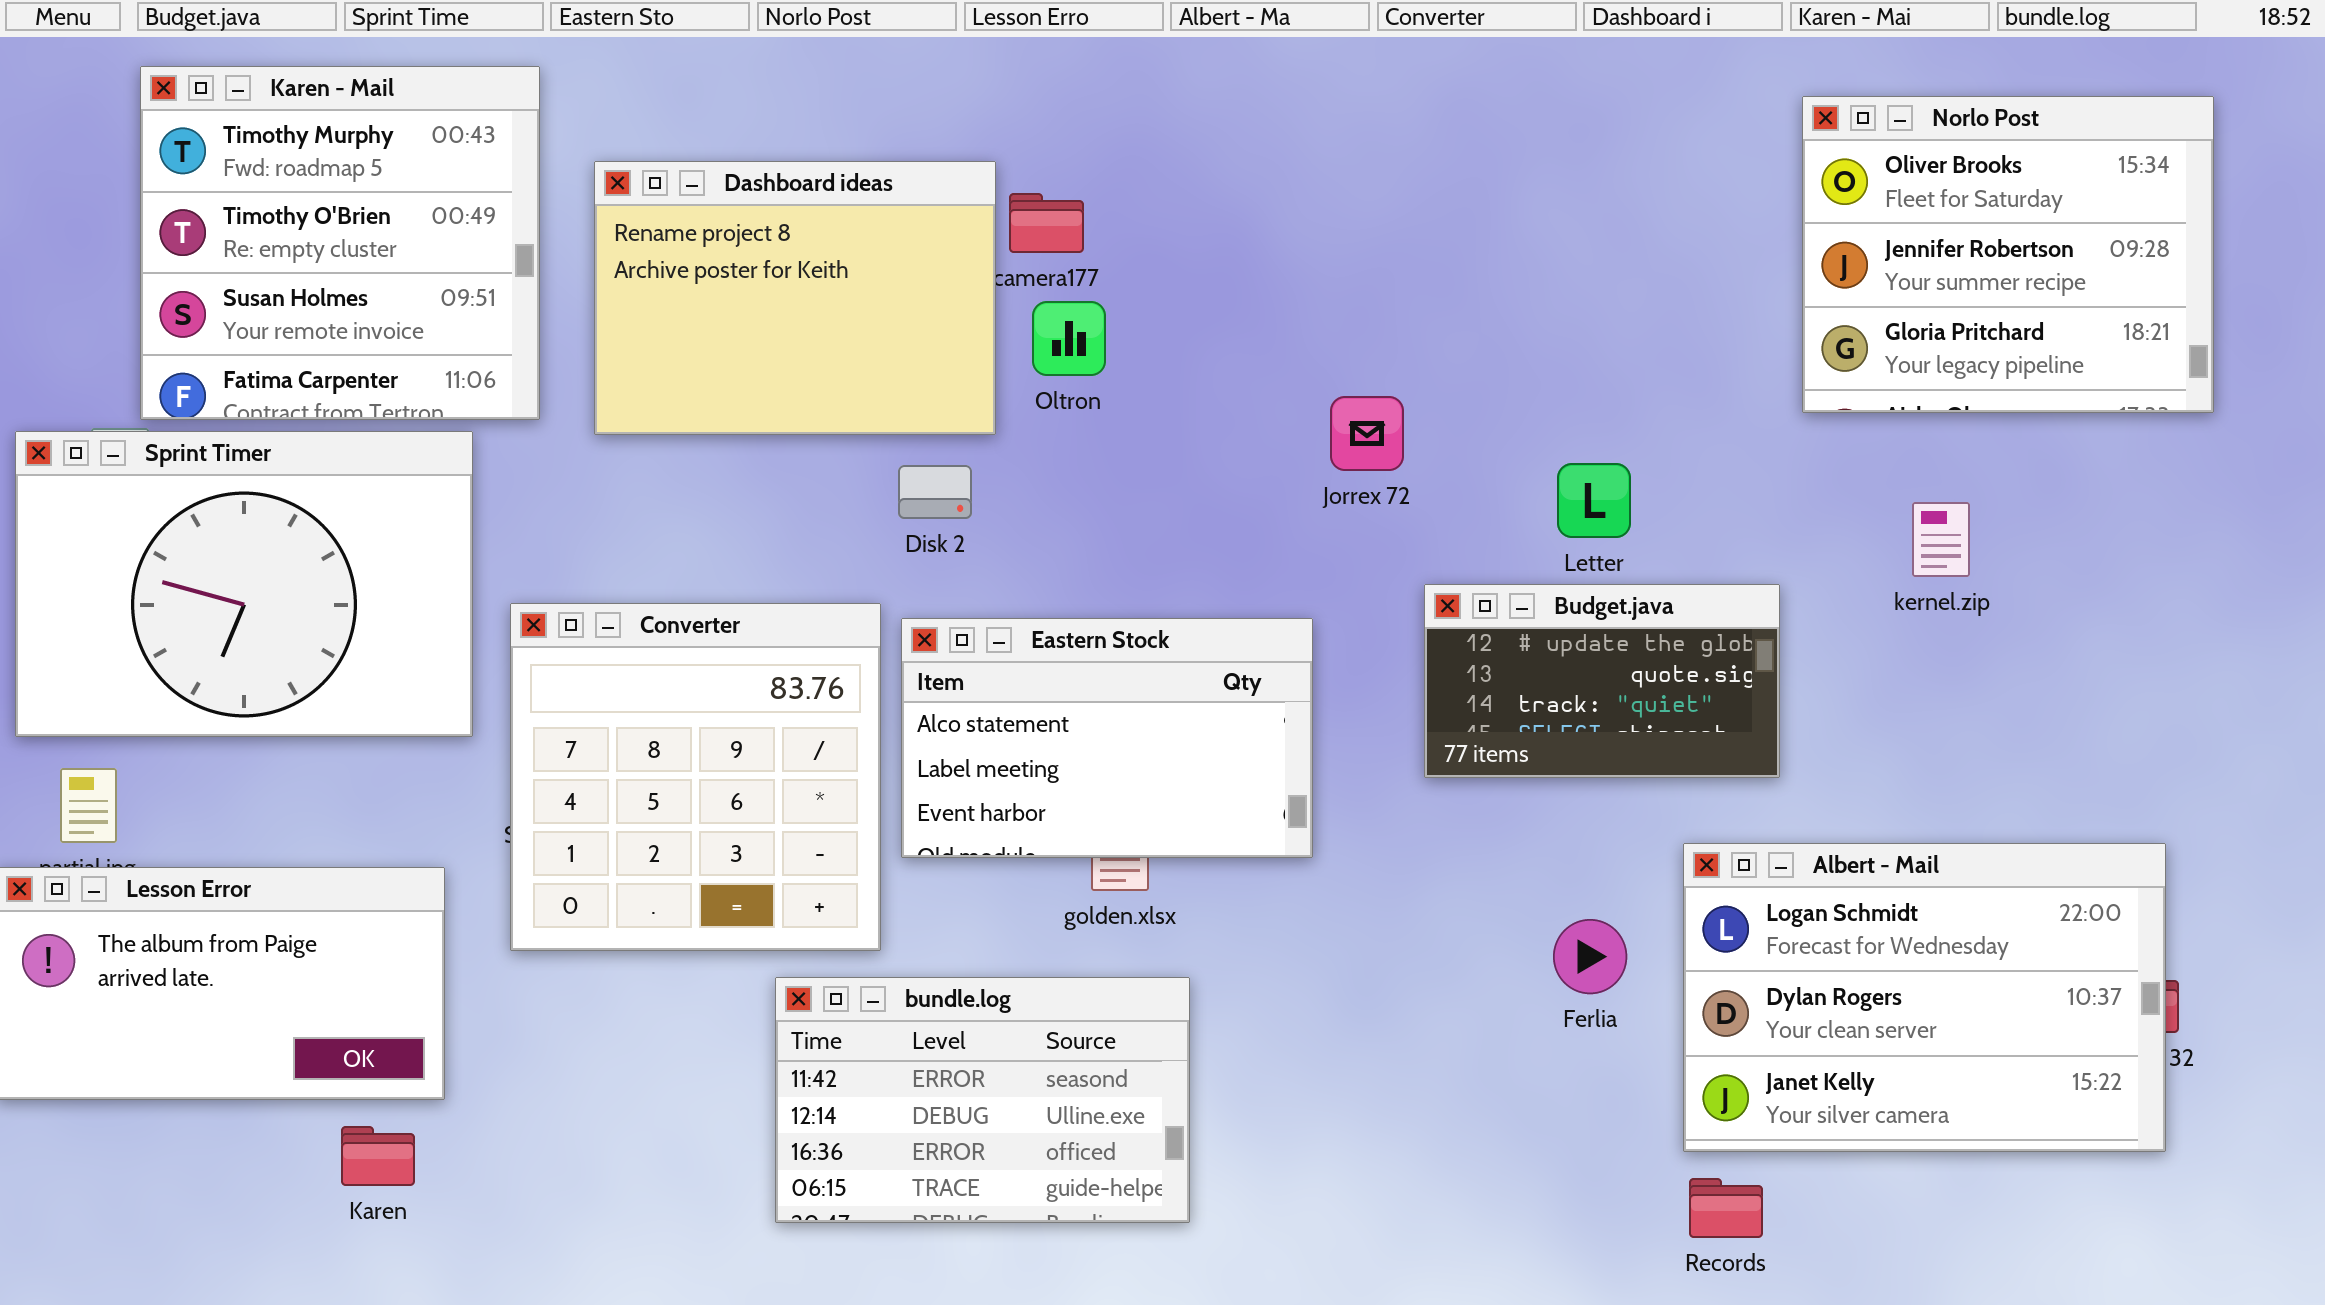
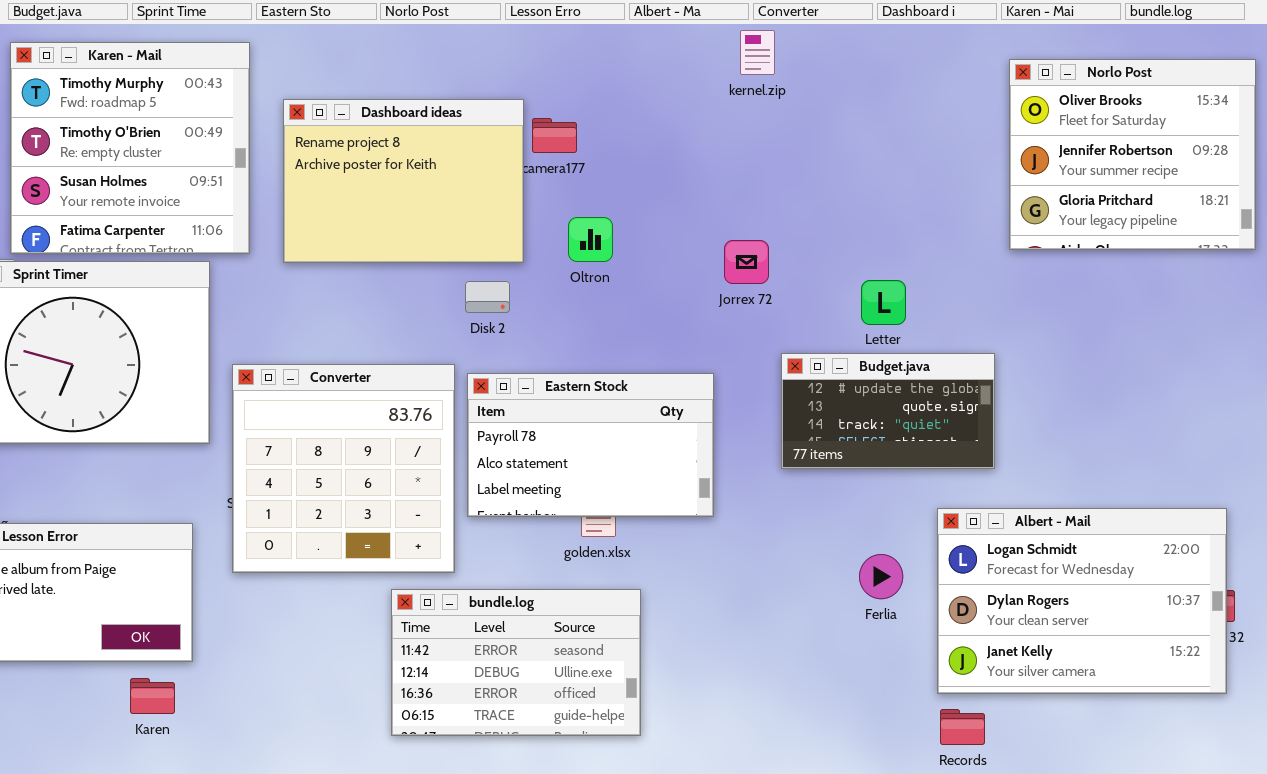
Oltron: [1032,301,1106,376] -> [568,217,613,262], moved
kernel.zip: [1912,502,1970,577] -> [740,30,775,75], moved
Eastern Stock: [901,618,1313,858] -> [467,373,714,517], scrolled up 1 row

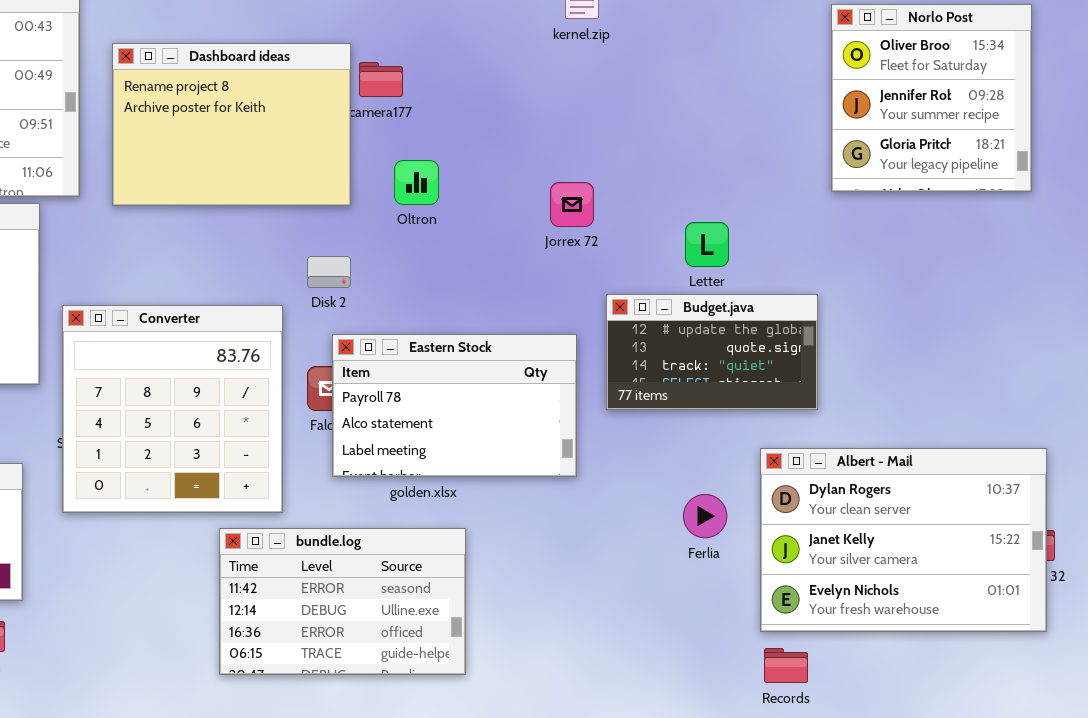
Norlo Post: [1009,59,1256,250] -> [831,4,1032,192], resized
Disk 2: [465,281,510,313] -> [307,256,351,288], moved
Eastern Stock: [467,373,714,517] -> [332,334,577,477], moved
Albert - Mail: [937,508,1227,694] -> [760,448,1047,632], scrolled down 1 row

